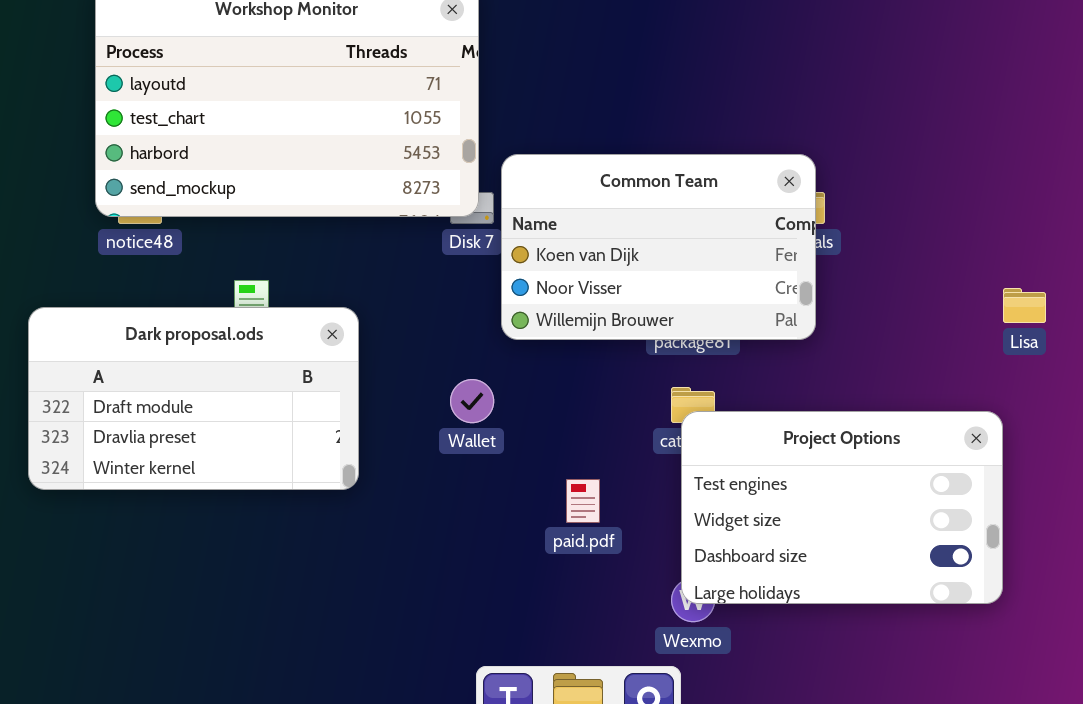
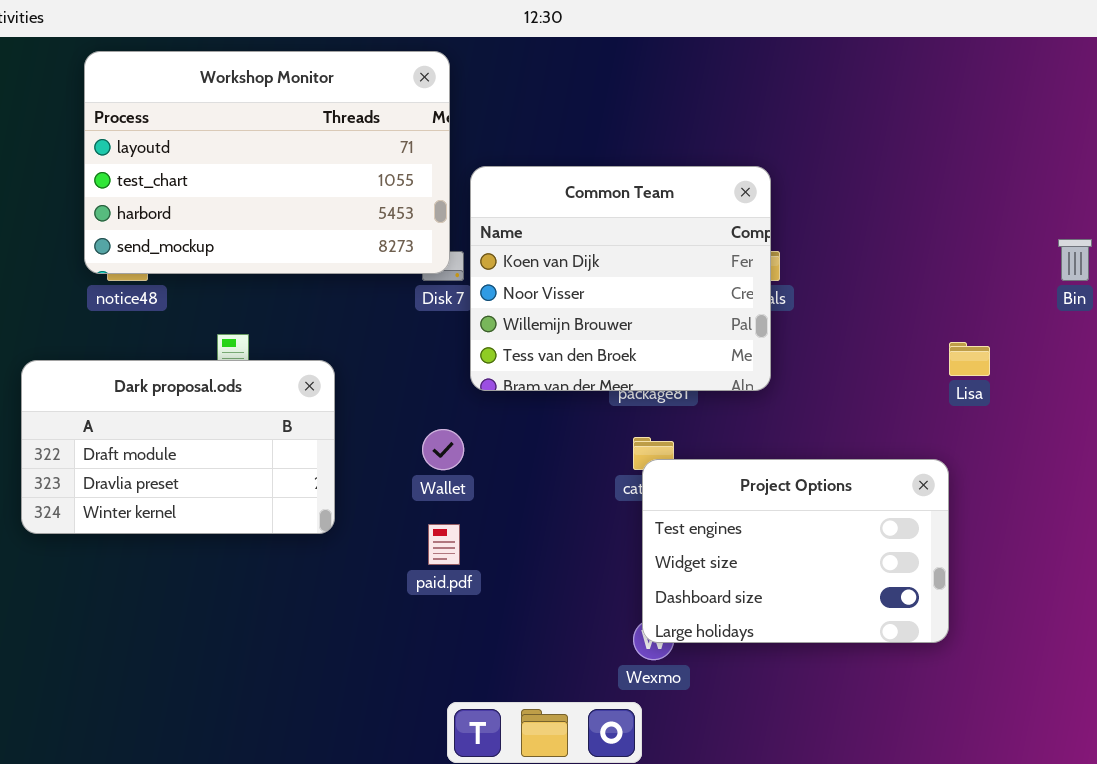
Common Team: [501,154,816,340] -> [470,166,771,391], resized
paid.pdf: [566,479,600,523] -> [428,524,460,565], moved

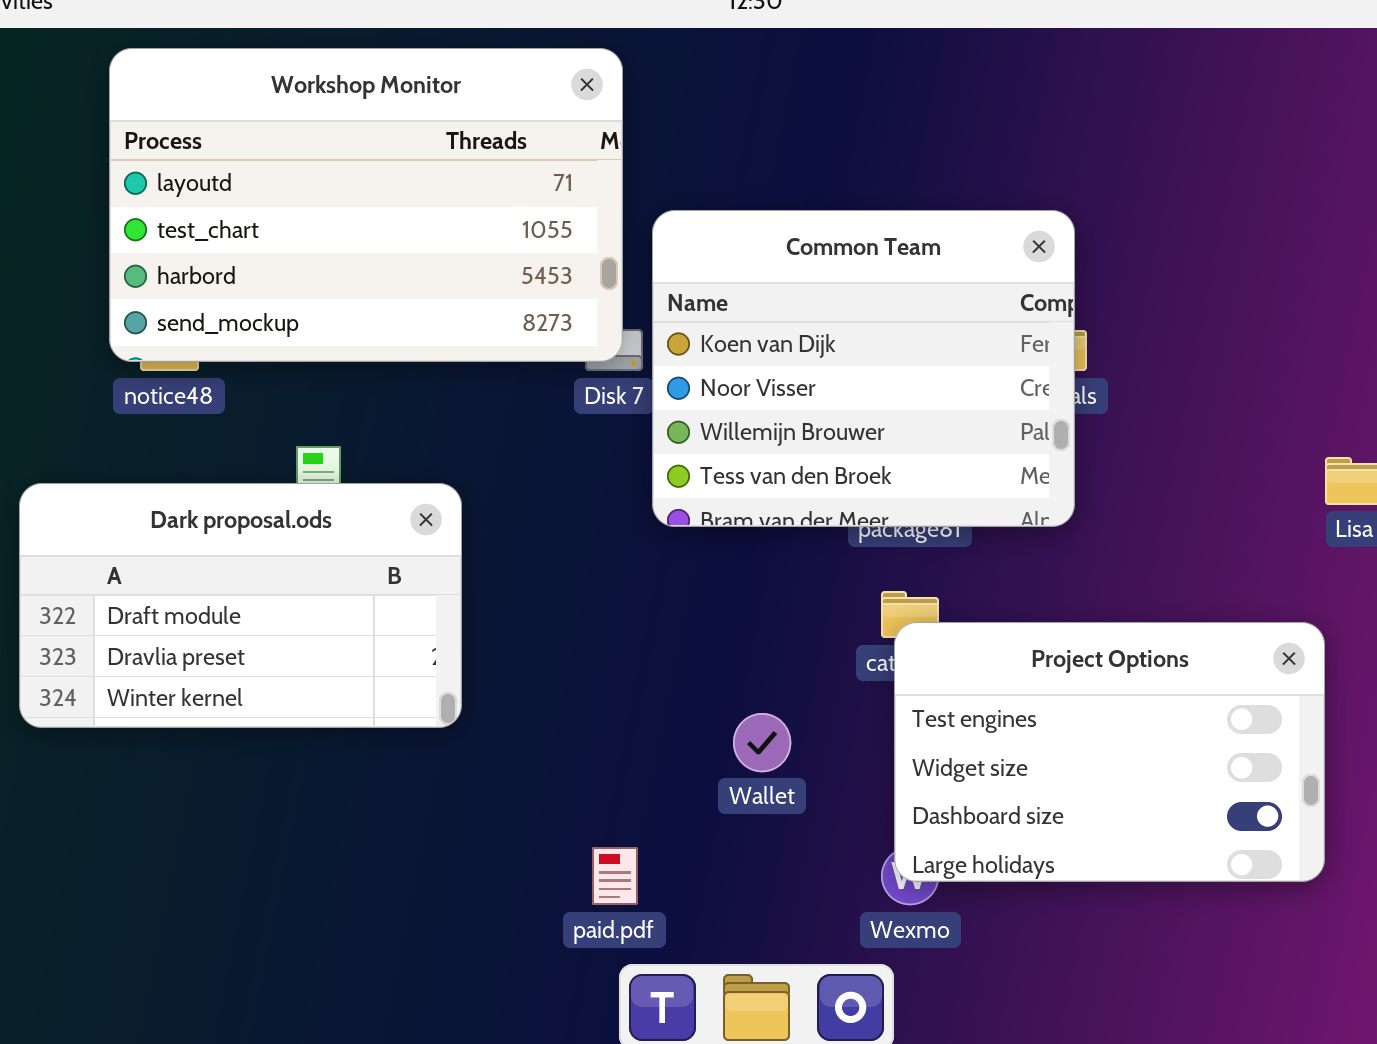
Wallet: [422,429,464,470] -> [733,713,791,772], moved
paid.pdf: [428,524,460,565] -> [592,847,638,905], moved

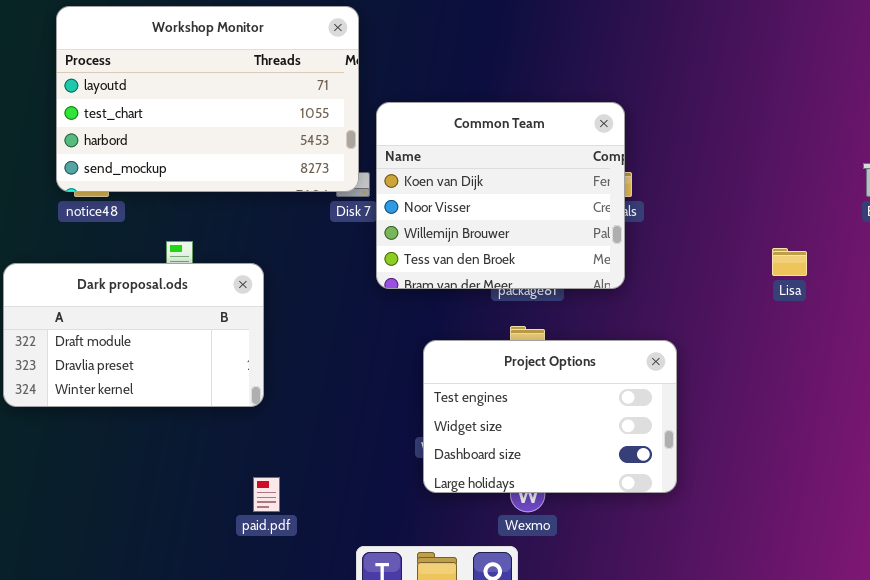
Project Options: [894,622,1325,882] -> [423,340,677,493], moved
paid.pdf: [592,847,638,905] -> [253,477,280,512], moved

